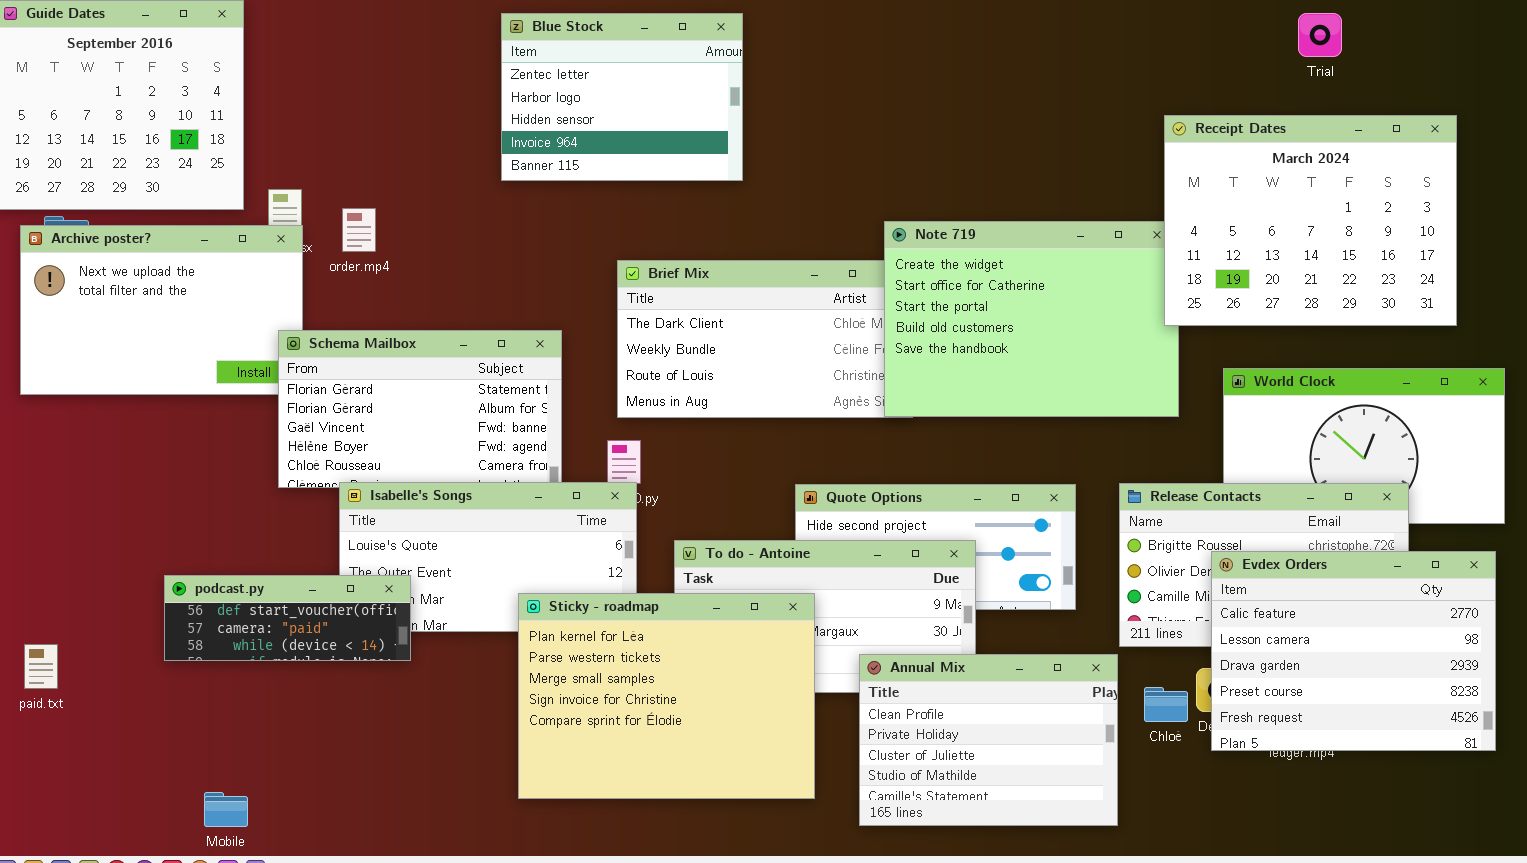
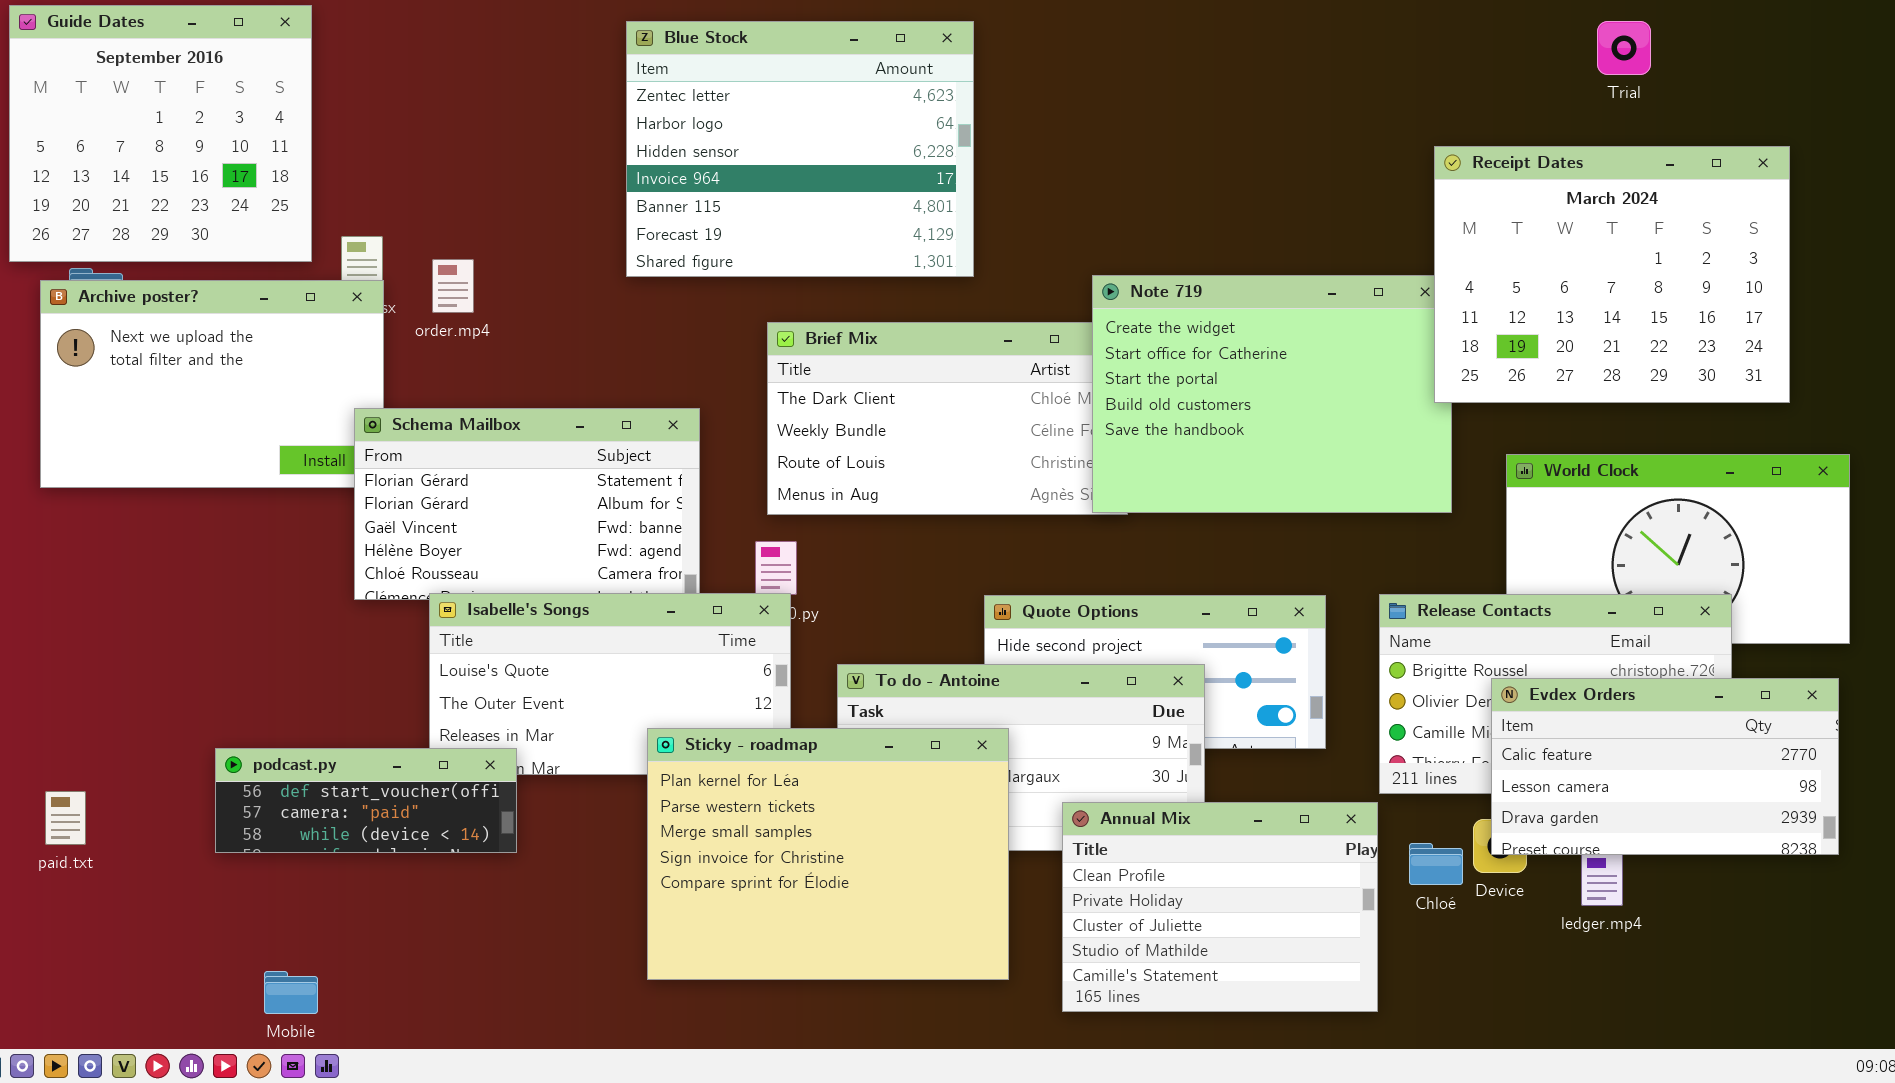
Blue Stock: [501,13,743,181] -> [626,21,974,277], resized
Evdex Orders: [1211,551,1496,751] -> [1491,678,1839,855], resized
podcast.py: [164,575,411,661] -> [215,748,517,853], moved

